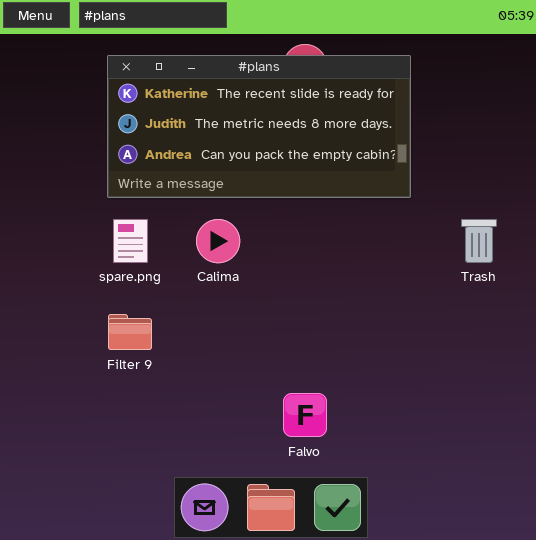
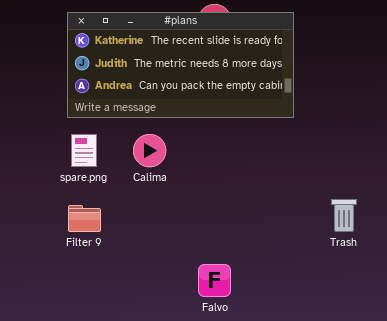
Trash: [461,219,497,263] -> [331,199,357,232], moved

